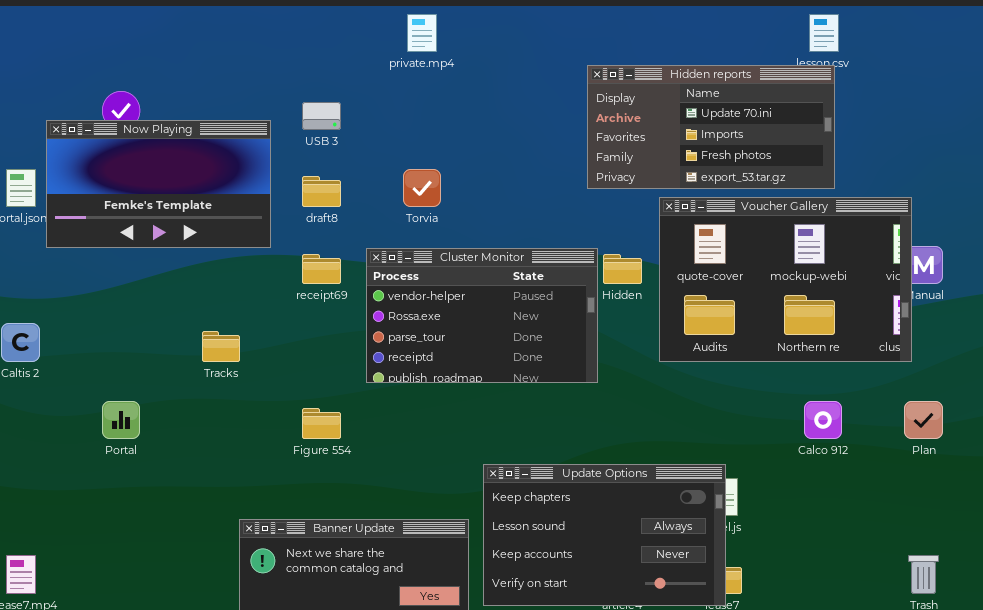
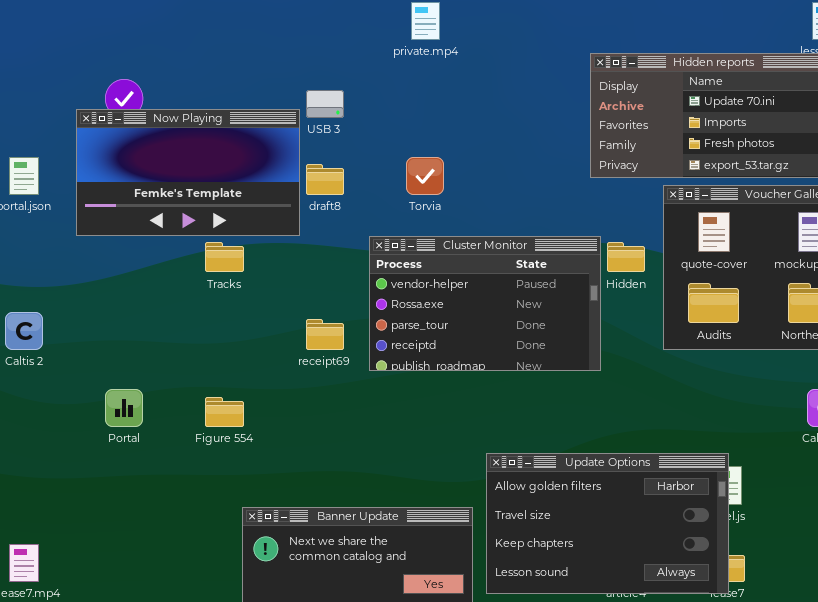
Now Playing: [46,120,271,248] -> [76,109,300,236], moved
receipt69: [302,254,341,284] -> [306,319,344,350], moved
Tracks: [202,331,240,362] -> [205,242,244,272], moved
Figure 554: [302,408,341,439] -> [205,397,244,427], moved
Update Options: [483,464,726,606] -> [486,453,729,594], scrolled up 2 rows

